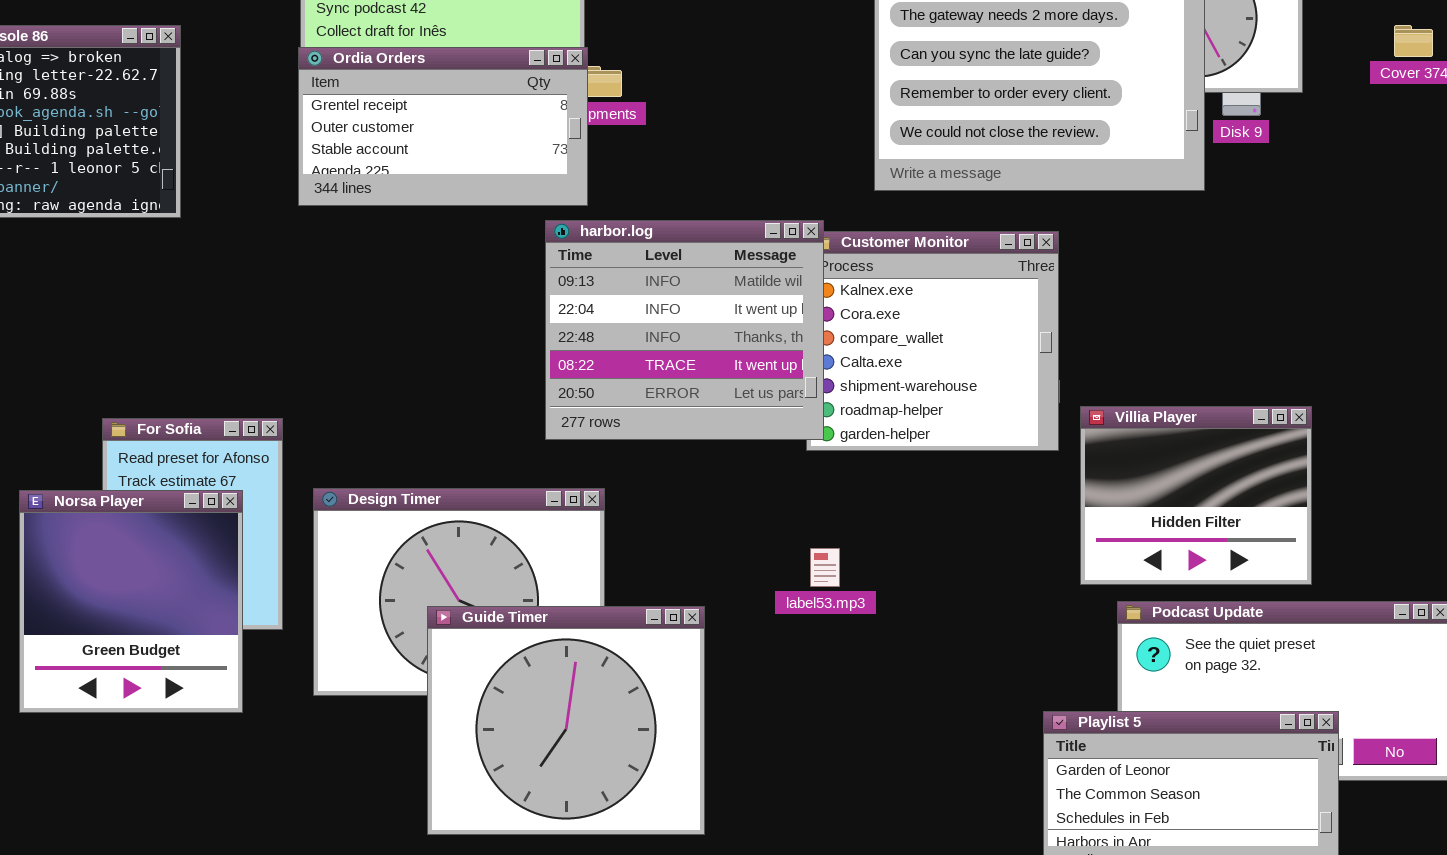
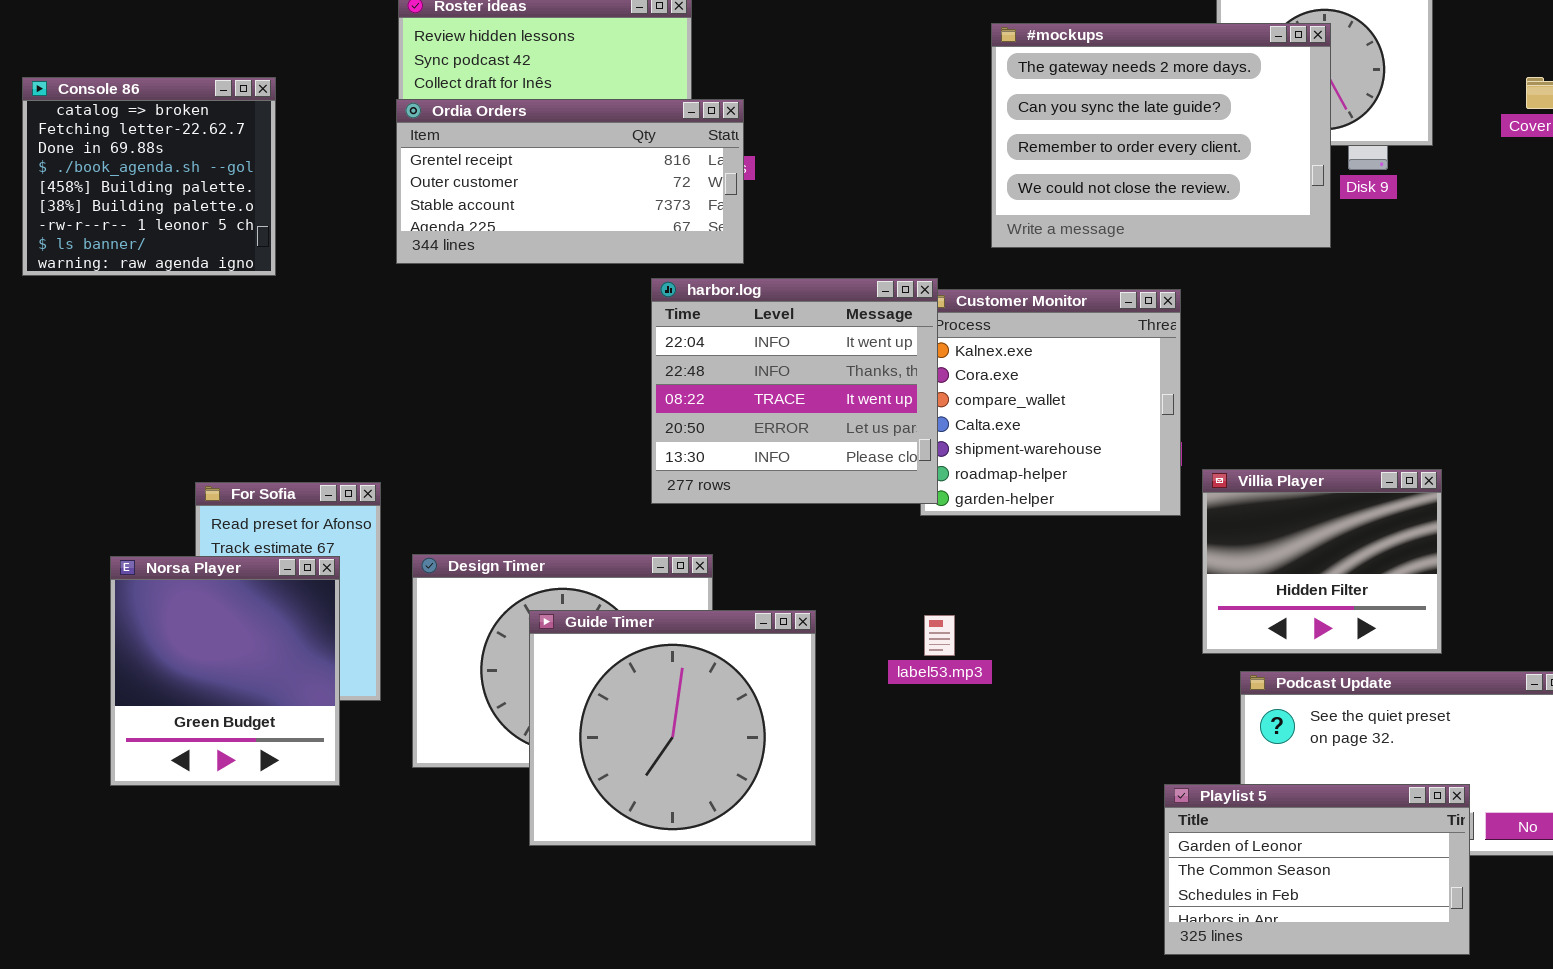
Ordia Orders: [298,47,588,206] -> [396,99,744,264], resized
harbor.log: [545,220,824,440] -> [651,278,938,504], scrolled down 1 row
Guide Timer: [427,606,705,835] -> [529,610,816,846], moved

